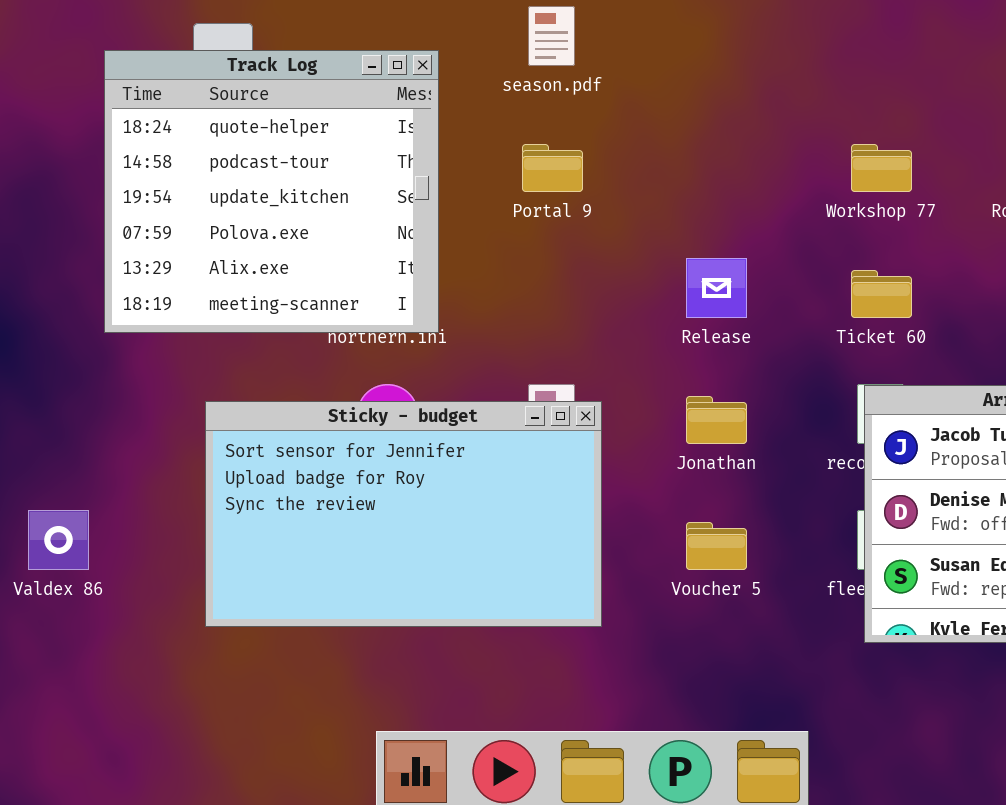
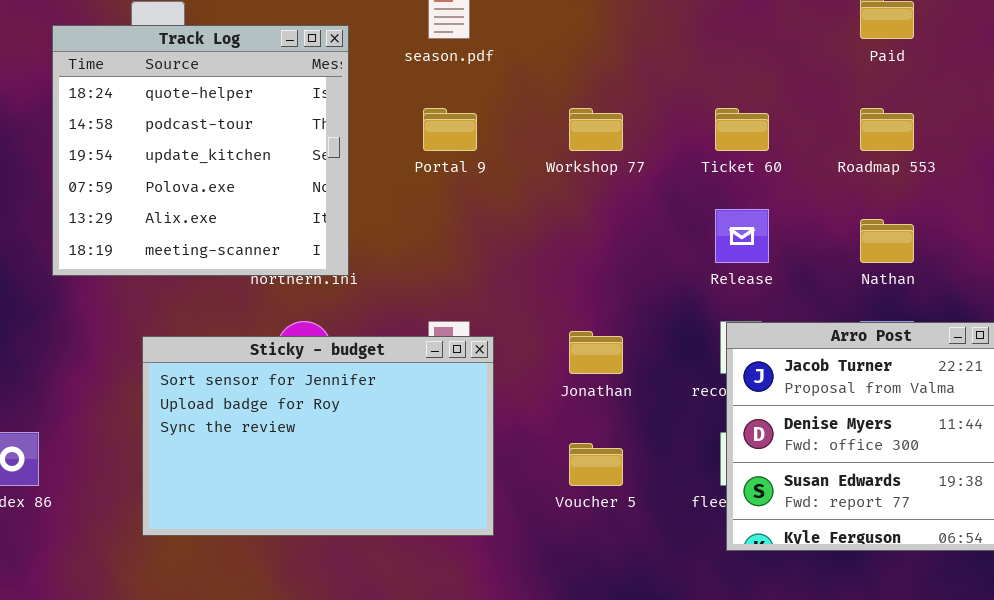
Workshop 77: [851,144,912,192] -> [569,108,623,151], moved
Release: [686,258,747,318] -> [715,209,769,263], moved
Ticket 60: [851,270,912,318] -> [715,108,769,151], moved

